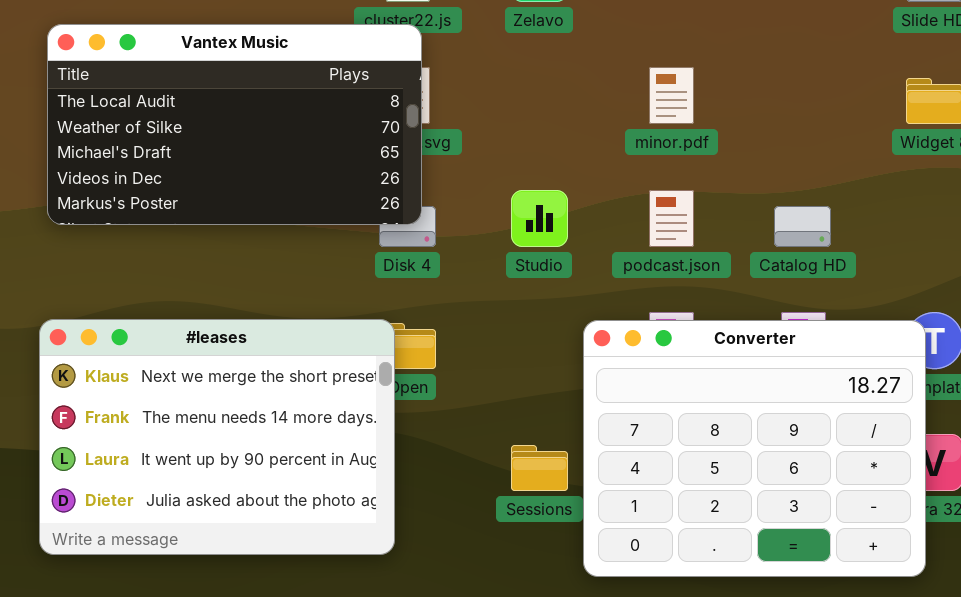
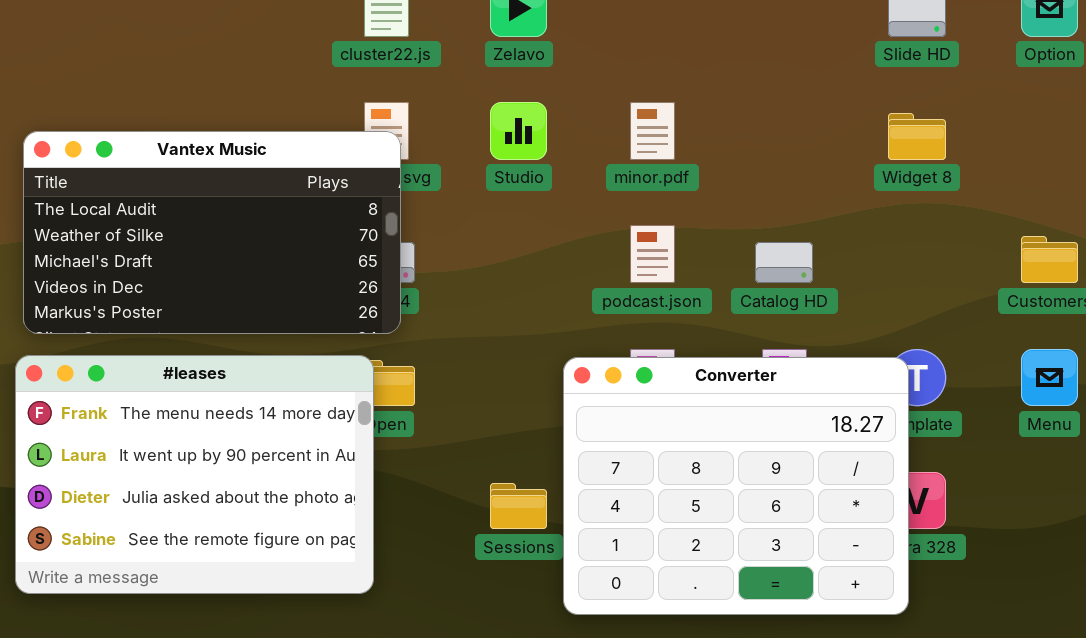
Vantex Music: [47,24,422,225] -> [23,131,401,334], moved
Studio: [511,190,568,247] -> [490,102,547,160], moved
#leases: [39,319,395,555] -> [15,355,374,594], scrolled down 1 row

